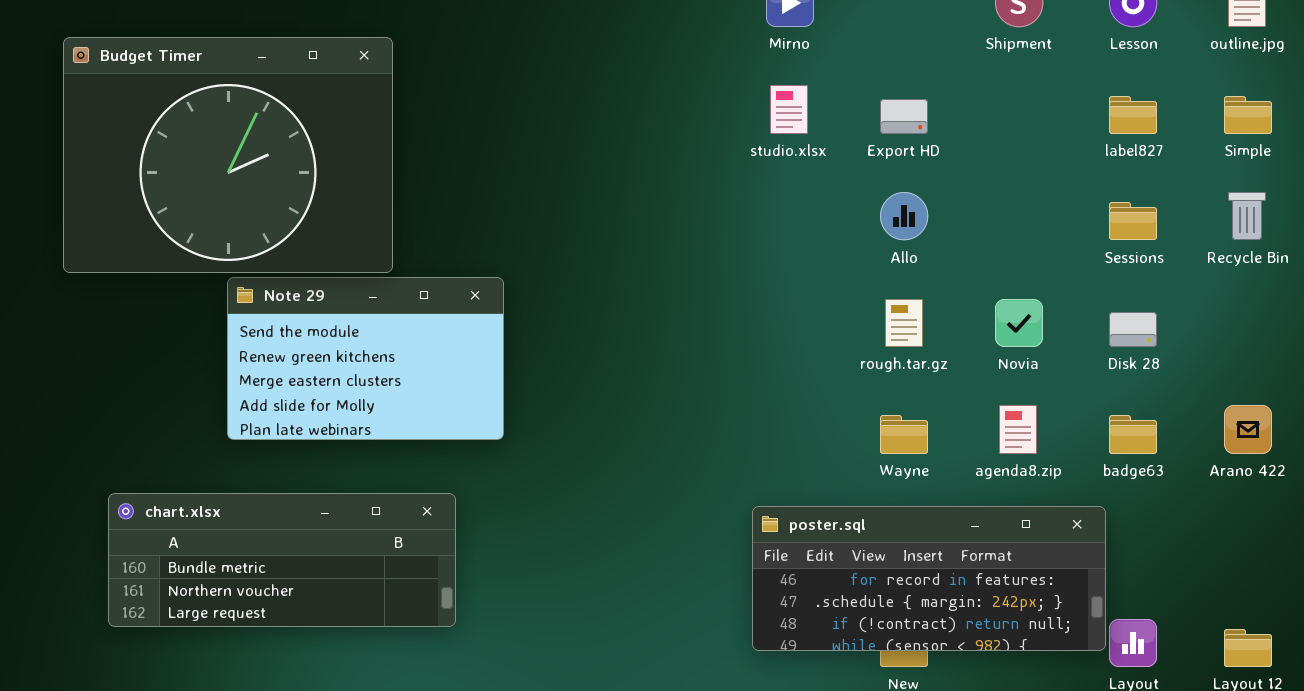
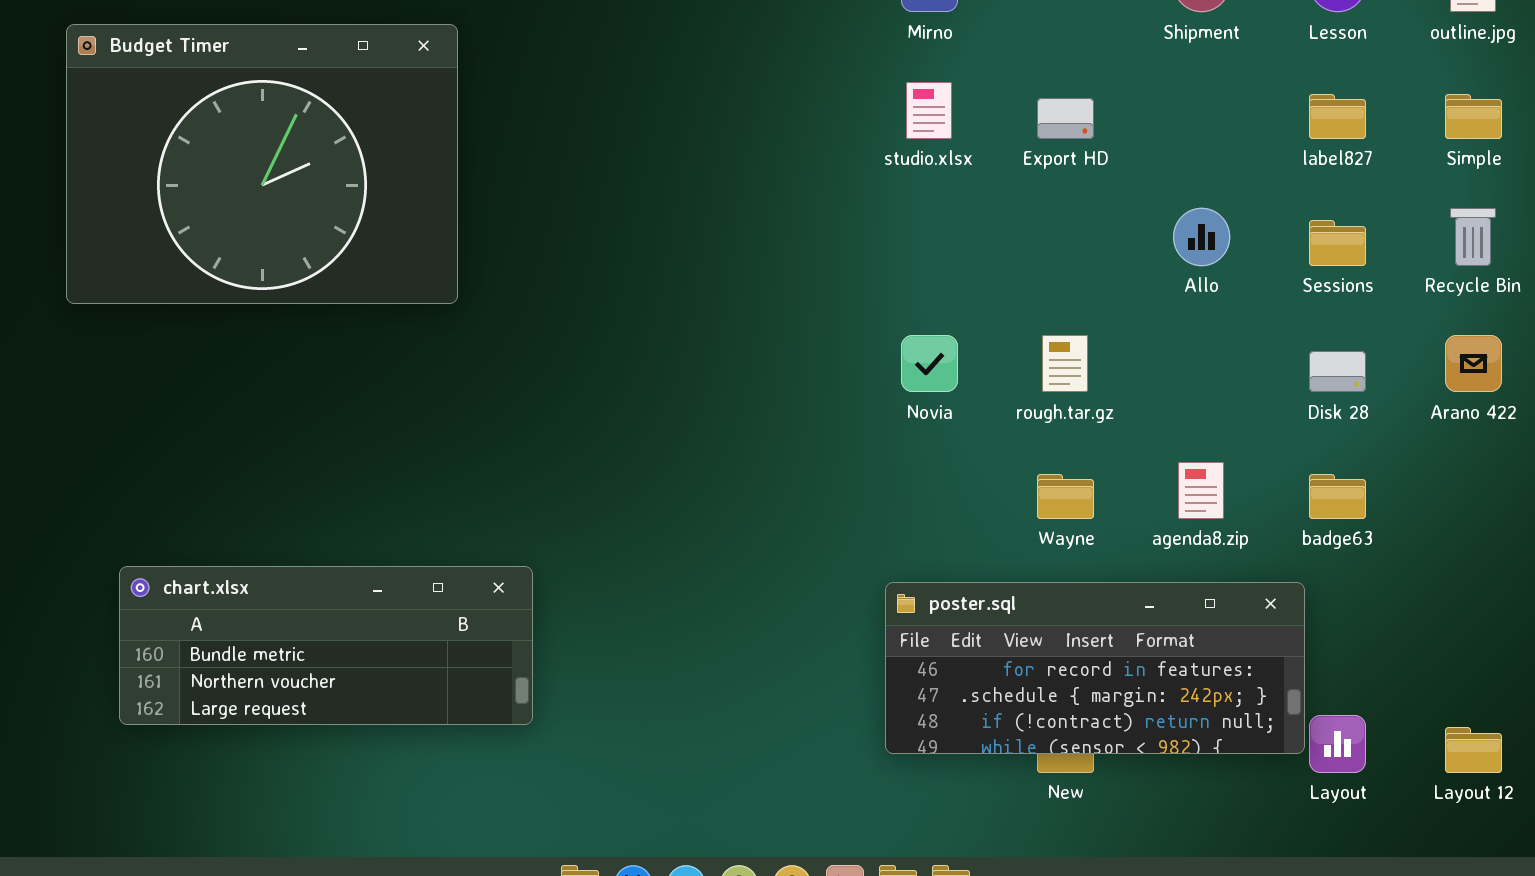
Allo: [880,192,928,240] -> [1173,208,1230,266], moved
Note 29: [227,277,504,440] -> none, closed
Novia: [995,299,1043,347] -> [901,335,958,392], moved
Arano 422: [1224,405,1272,454] -> [1445,335,1502,392], moved

